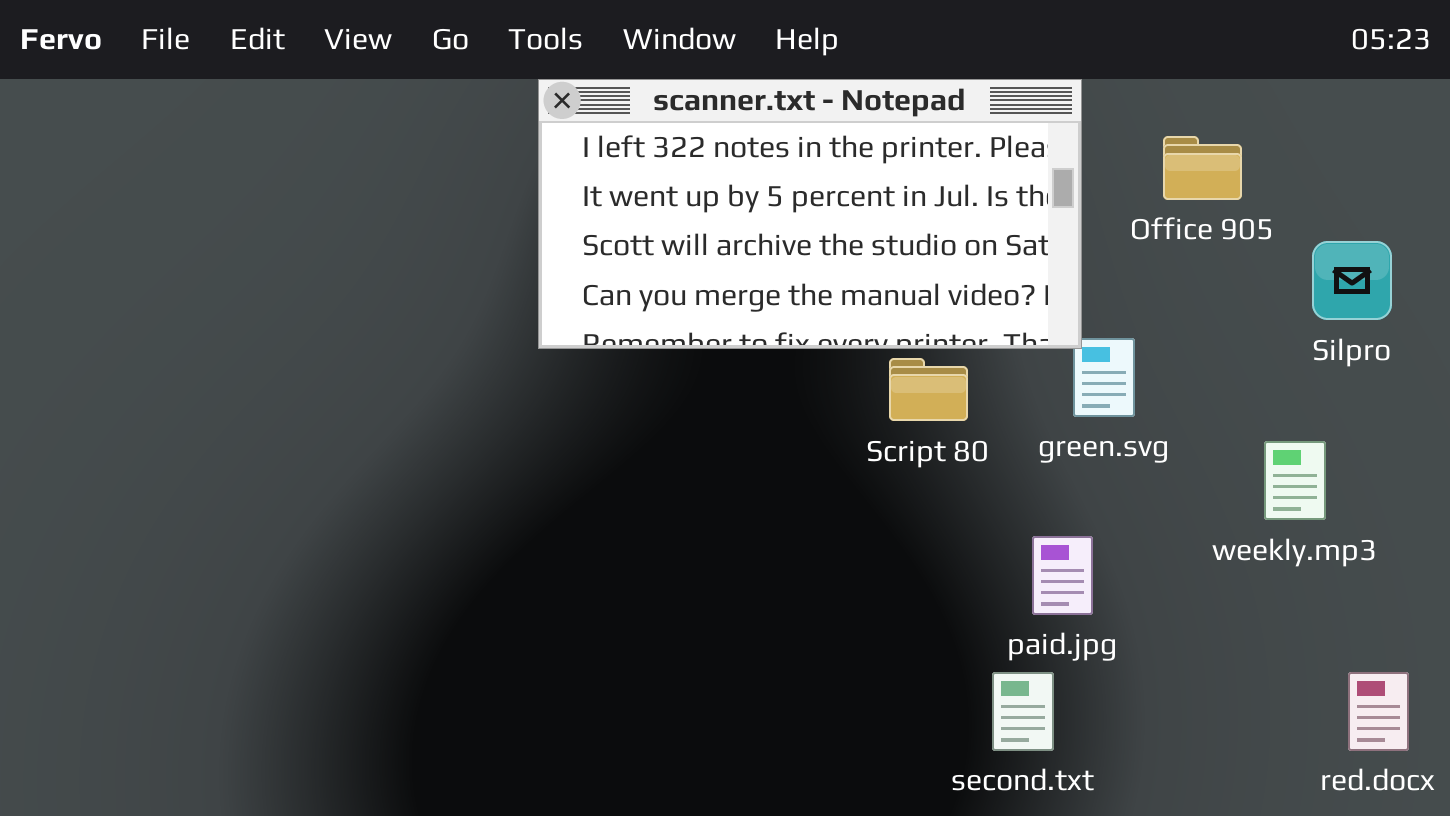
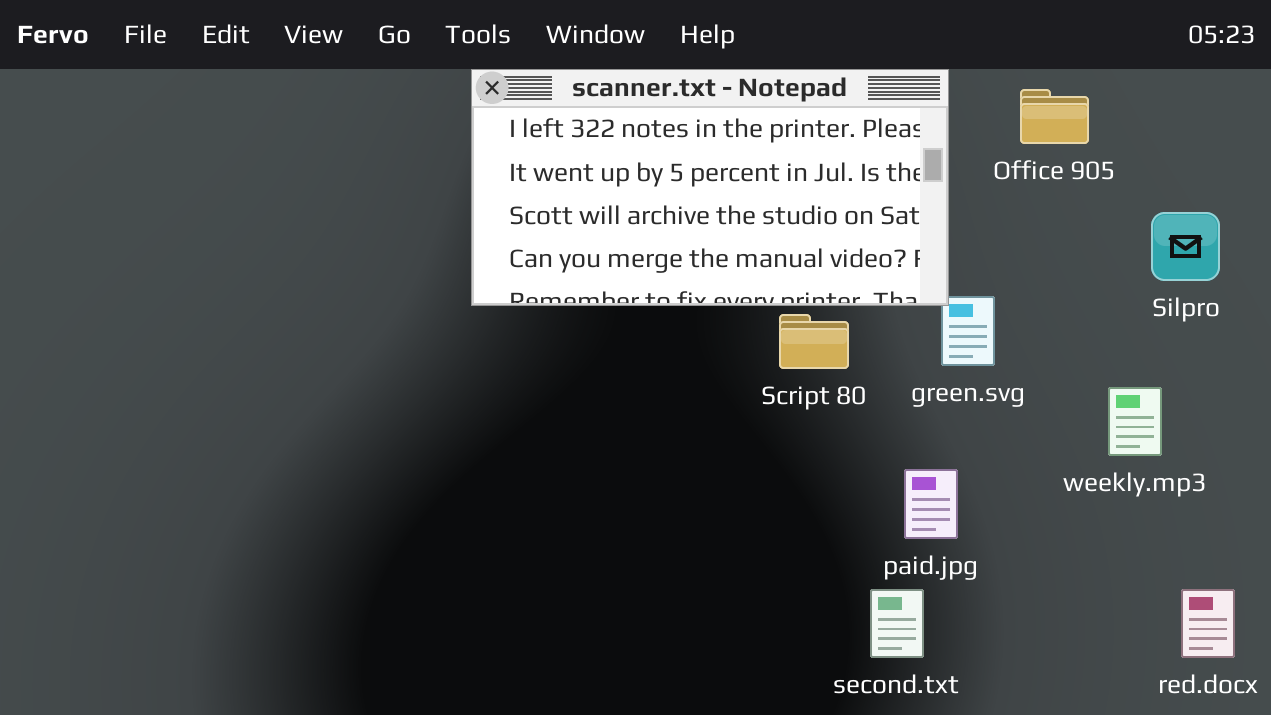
Office 905: [1163,136,1242,200] -> [1020,89,1089,144], moved

